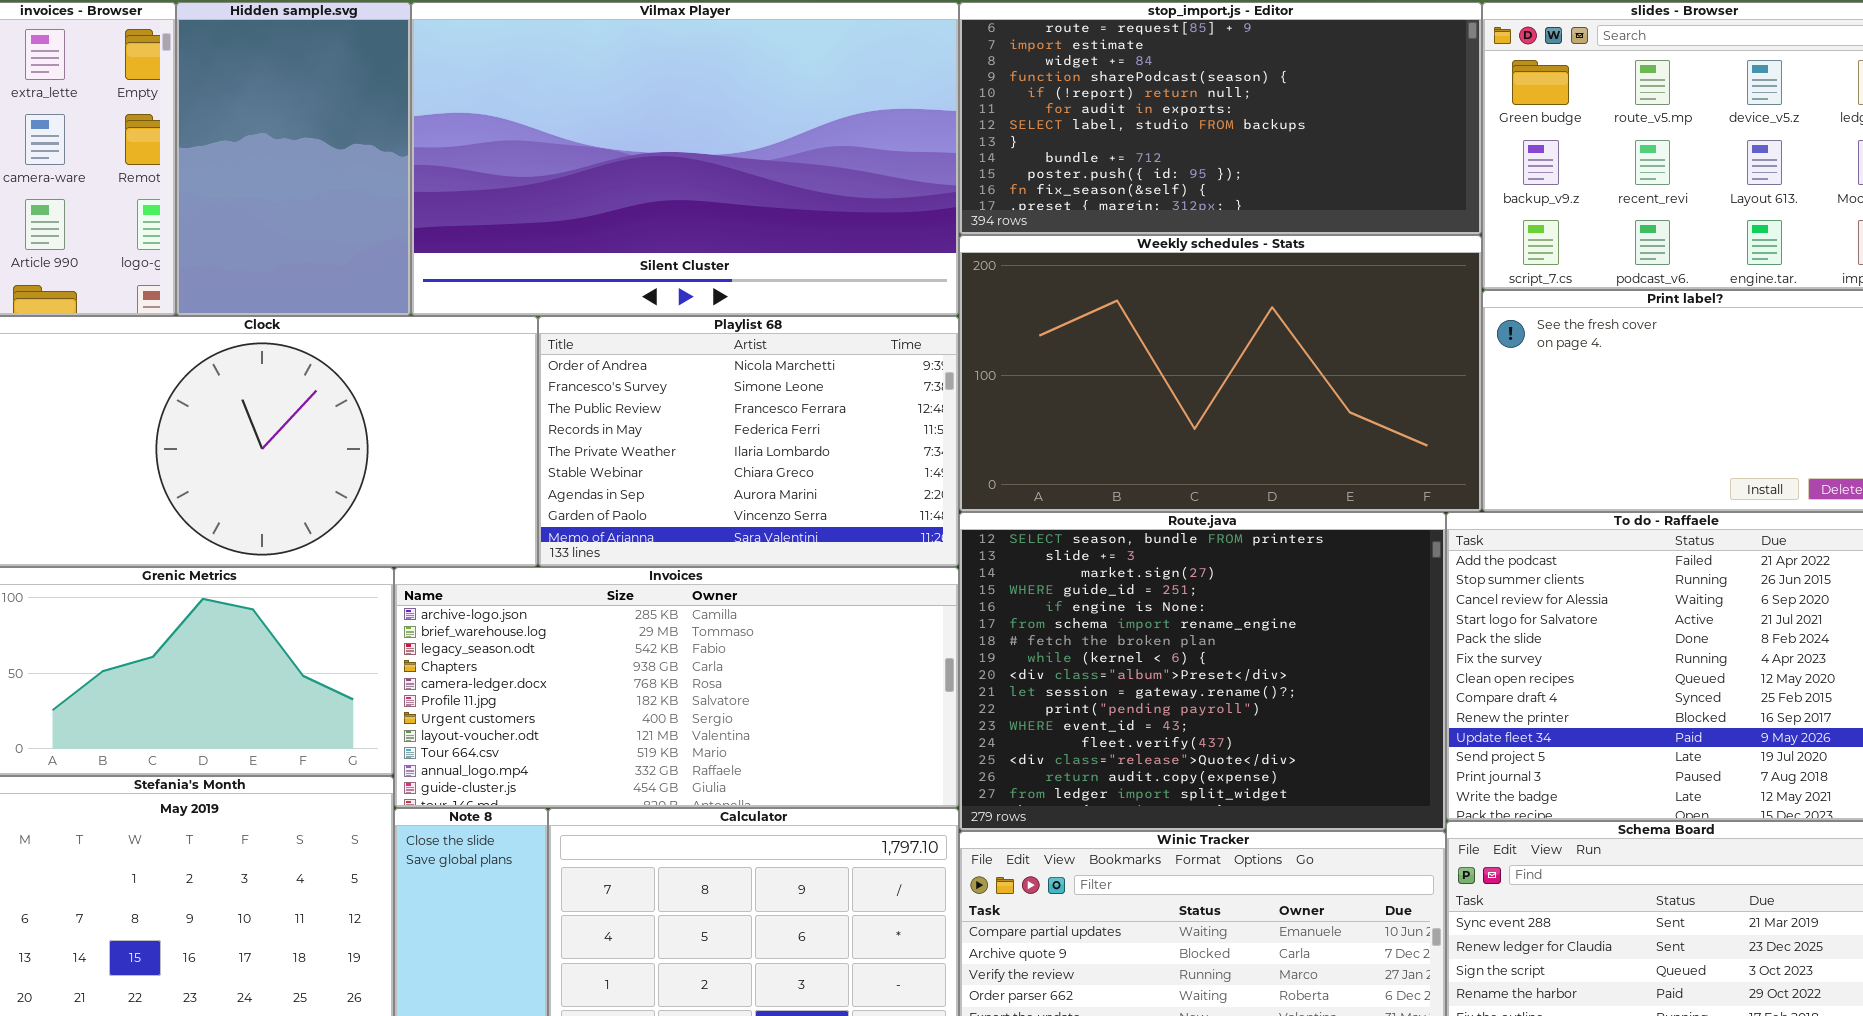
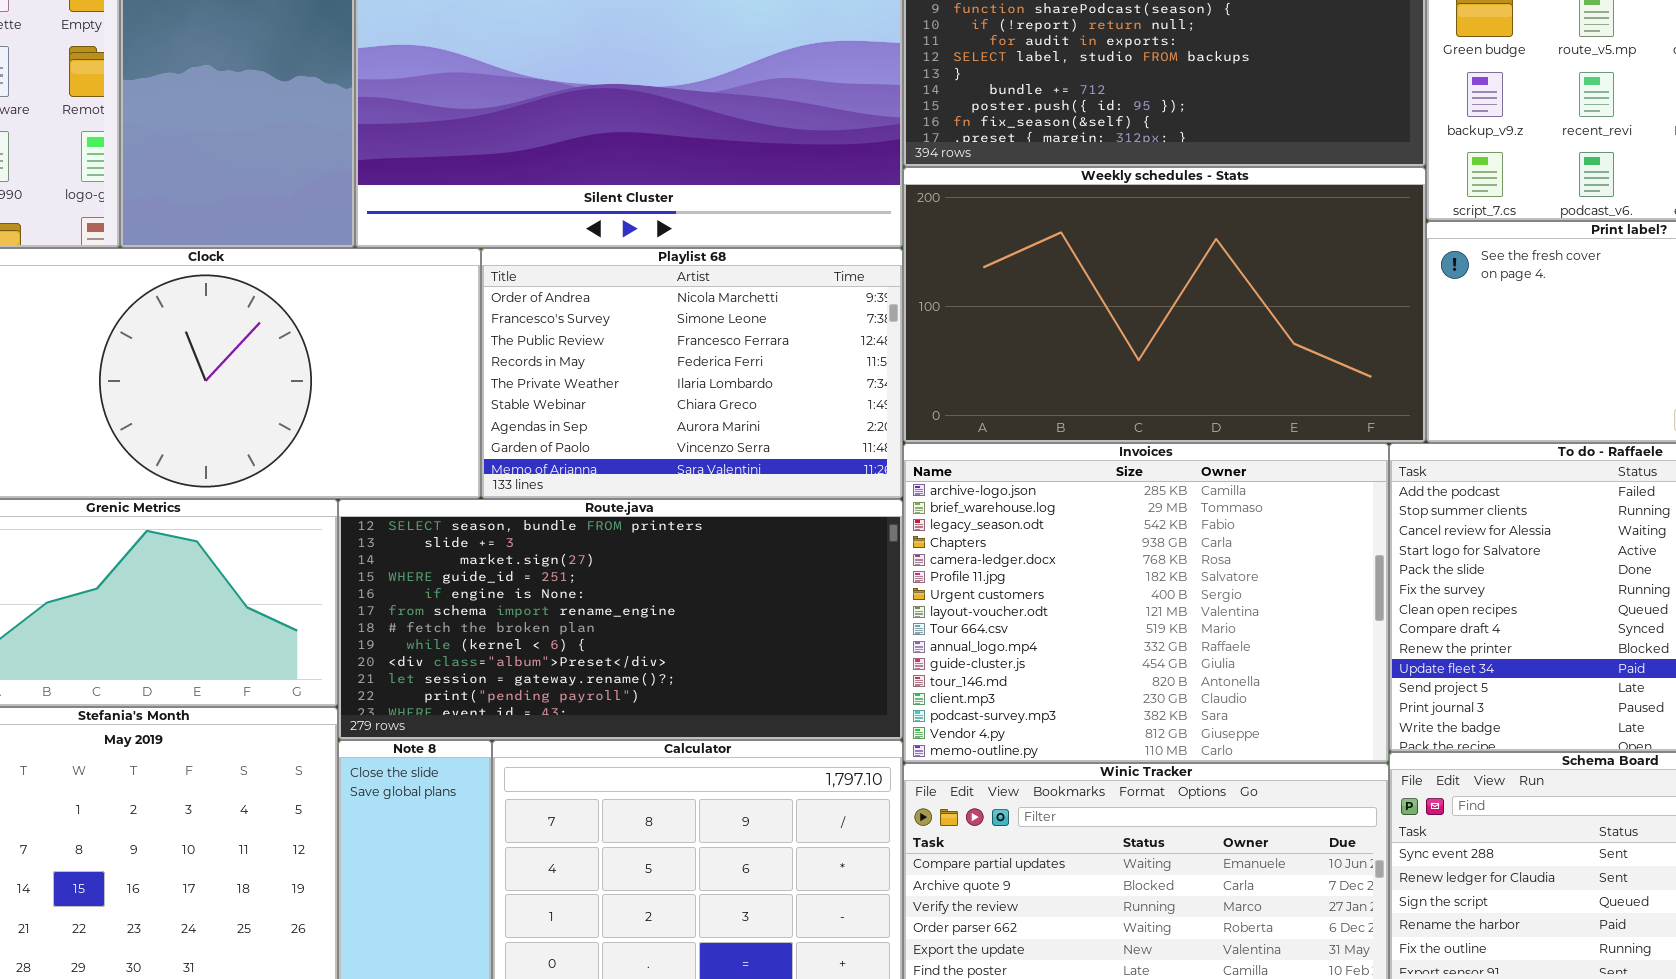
Route.java: [959,512,1446,831] -> [338,499,903,740], moved, resized
Invoices: [394,567,959,808] -> [903,443,1389,763], moved, resized

